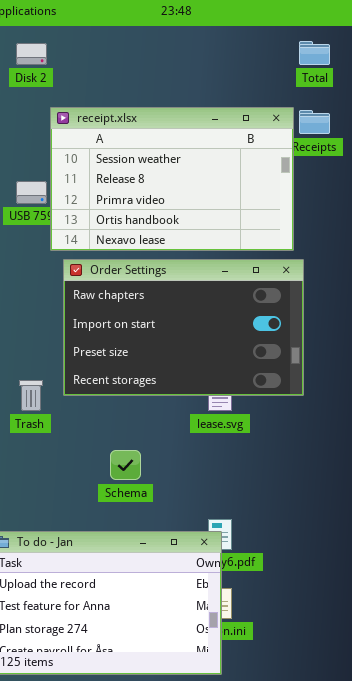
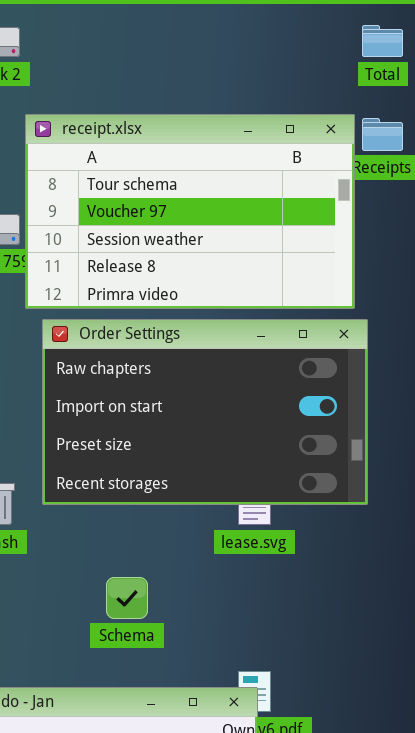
receipt.xlsx: [50,107,294,251] -> [25,114,355,309], scrolled up 2 rows

